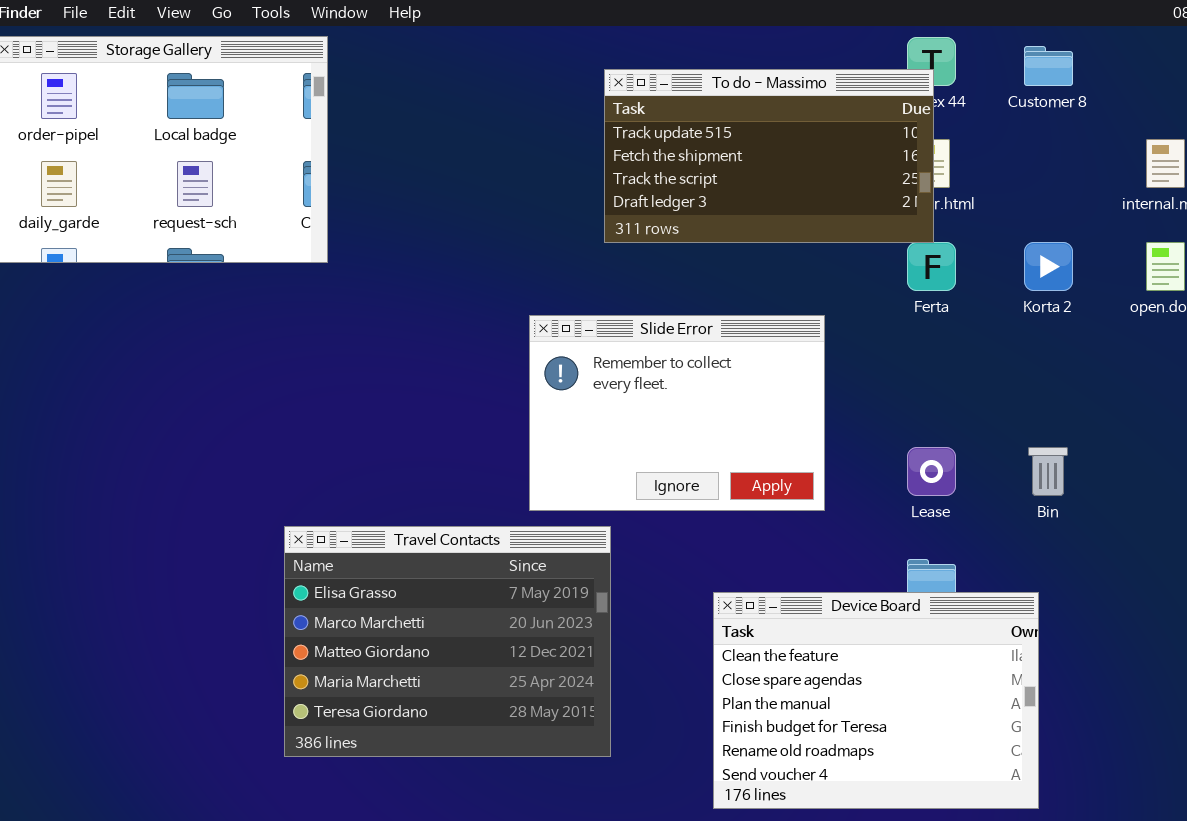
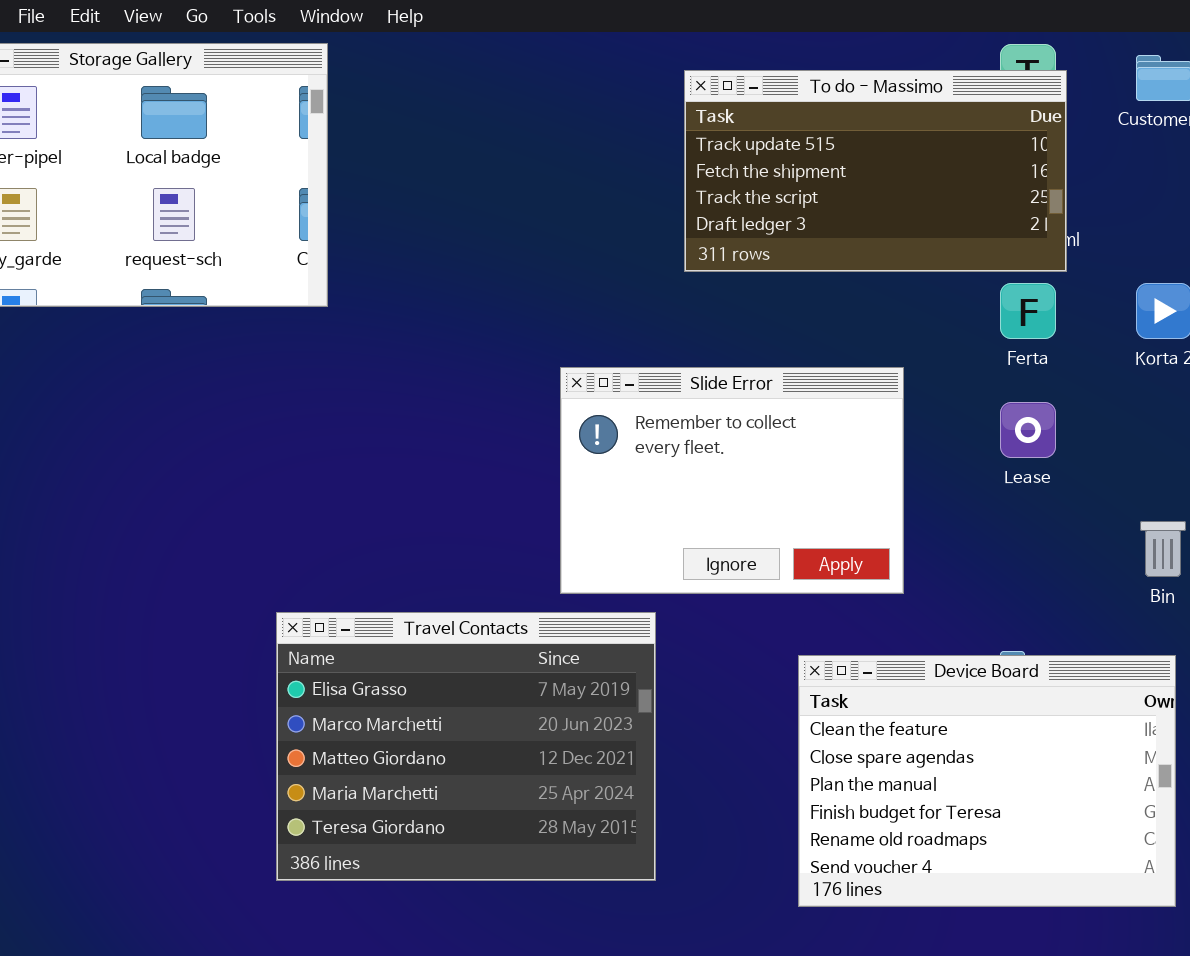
To do - Massimo: [604,69,934,243] -> [684,70,1067,272], moved
Lease: [907,447,956,496] -> [1000,402,1056,458], moved
Device Board: [713,592,1039,809] -> [798,655,1176,907], moved

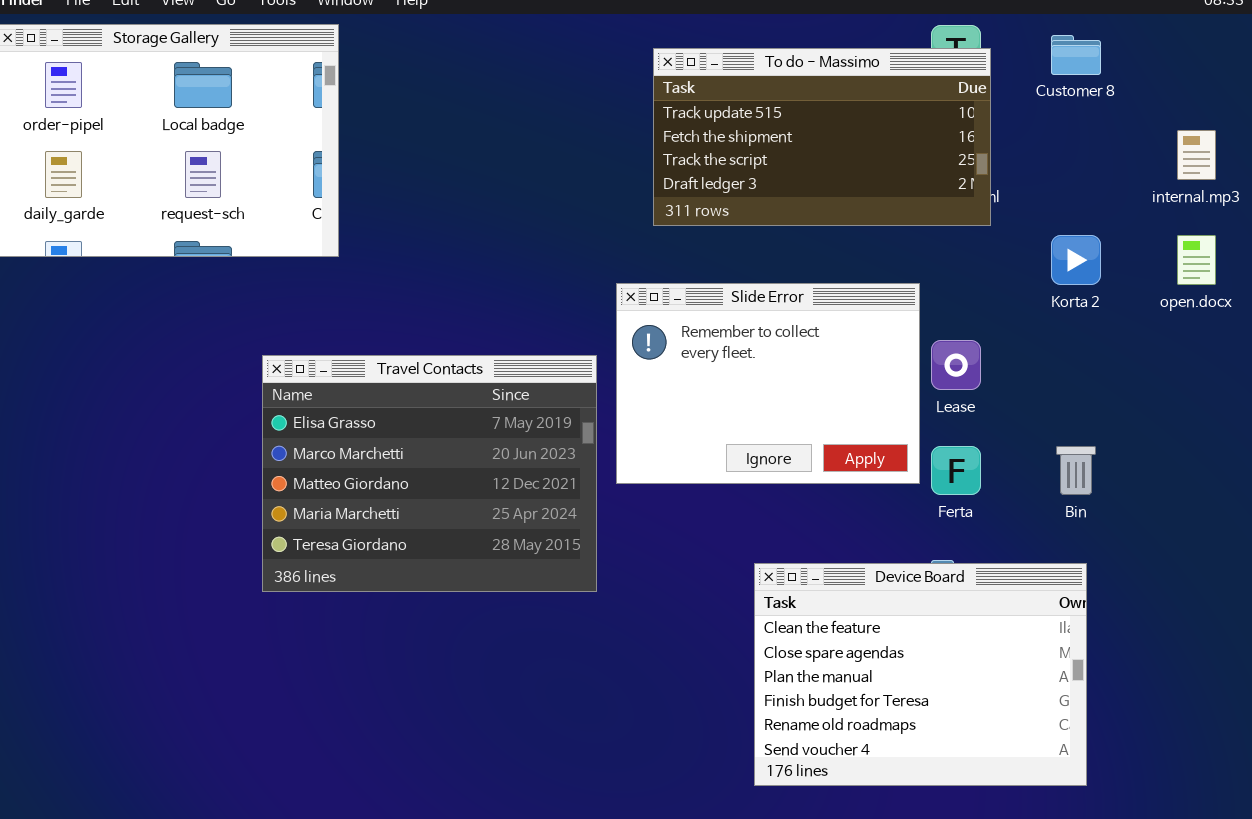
Ferta: [1000,283,1056,339] -> [931,446,981,495], moved
Slide Error: [560,367,904,594] -> [616,283,920,484], moved
Travel Contacts: [276,612,656,881] -> [262,355,597,592], moved

